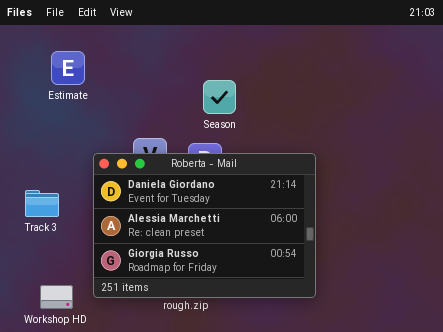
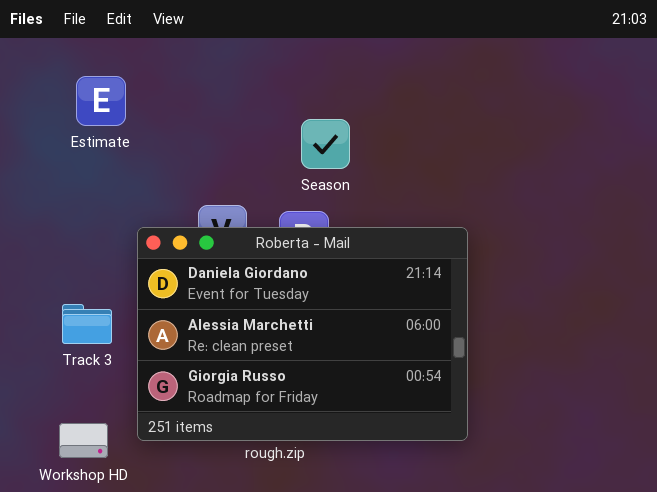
Track 3: [25,190,59,217] -> [62,304,112,344], moved

